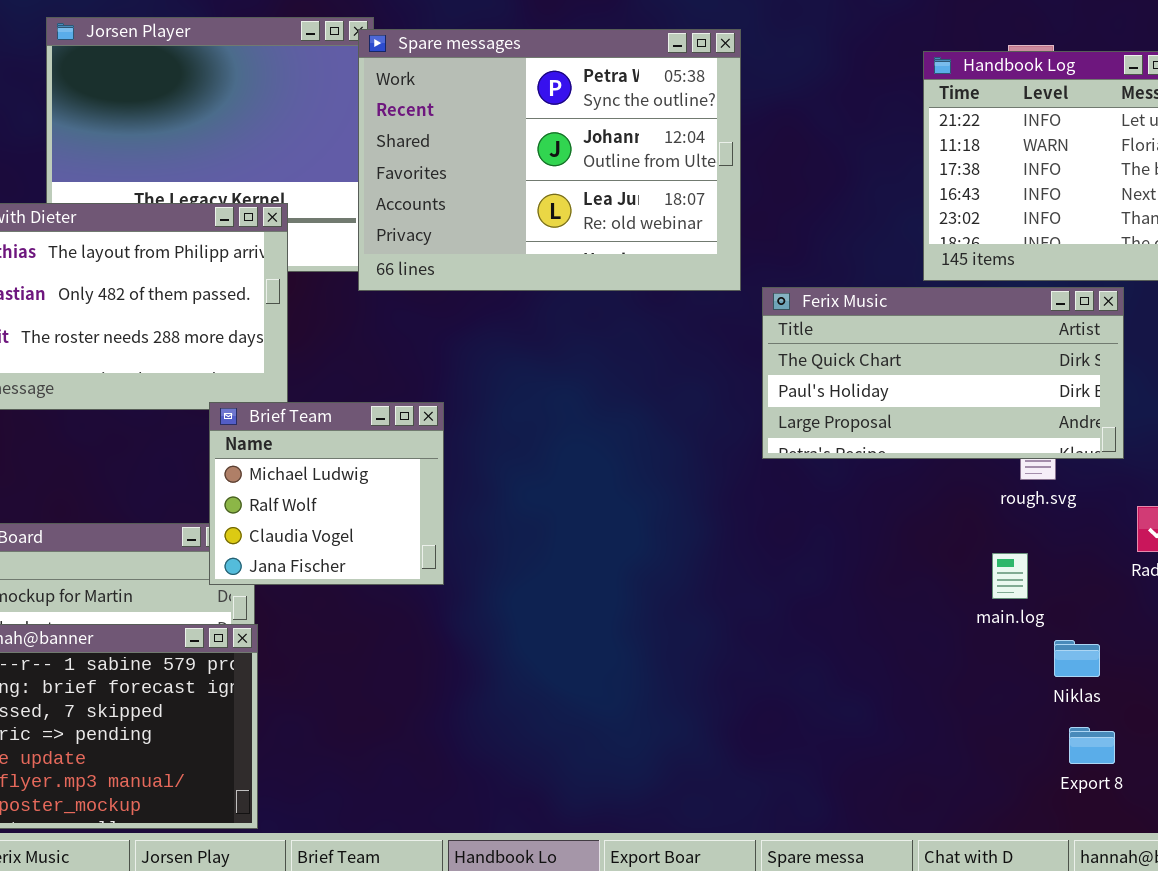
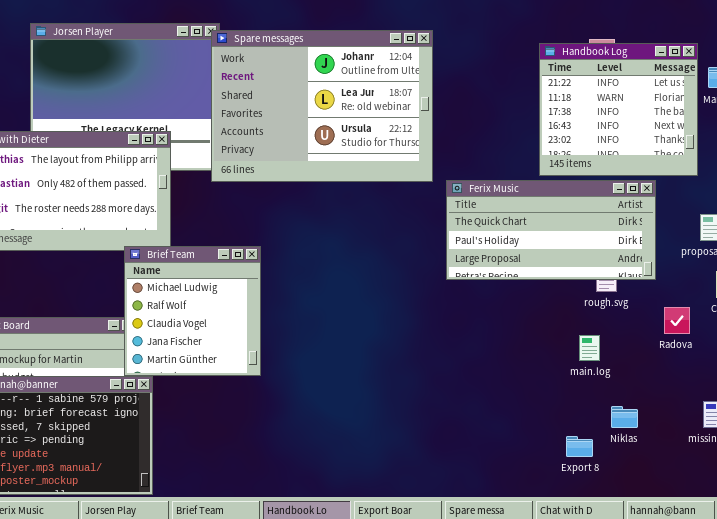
Spare messages: [358,29,741,291] -> [211,30,433,182], scrolled down 1 row
Brief Team: [209,402,444,585] -> [124,246,261,376], resized
Niklas: [1054,640,1100,677] -> [611,406,638,428], moved
Export 8: [1069,727,1115,764] -> [566,436,593,457], moved

